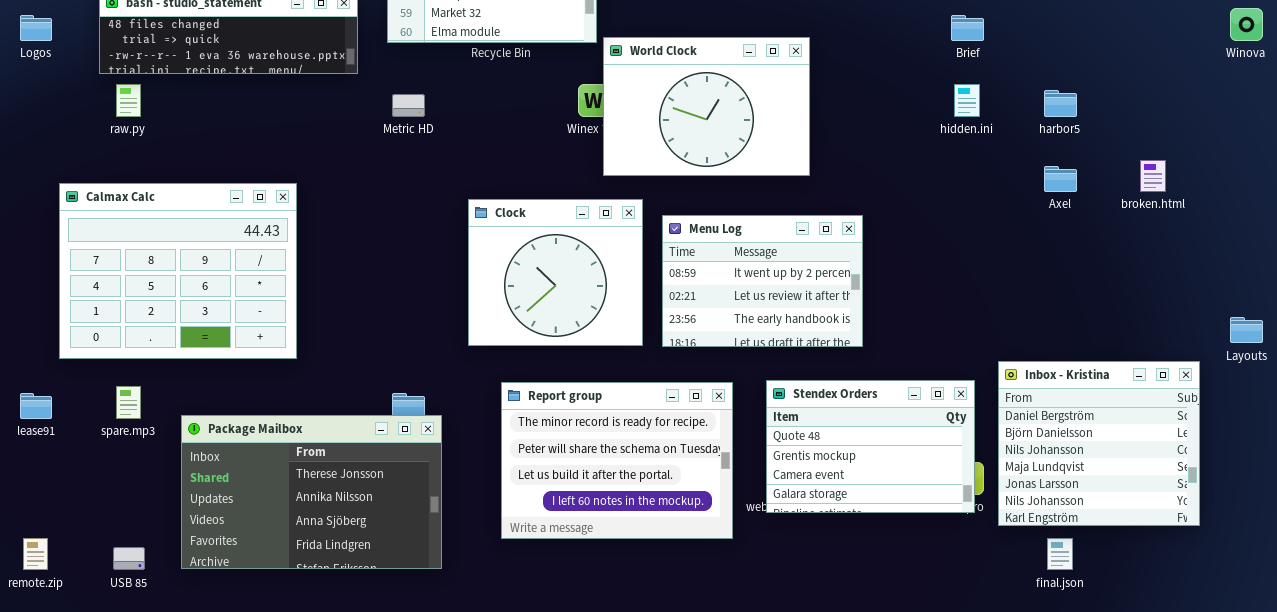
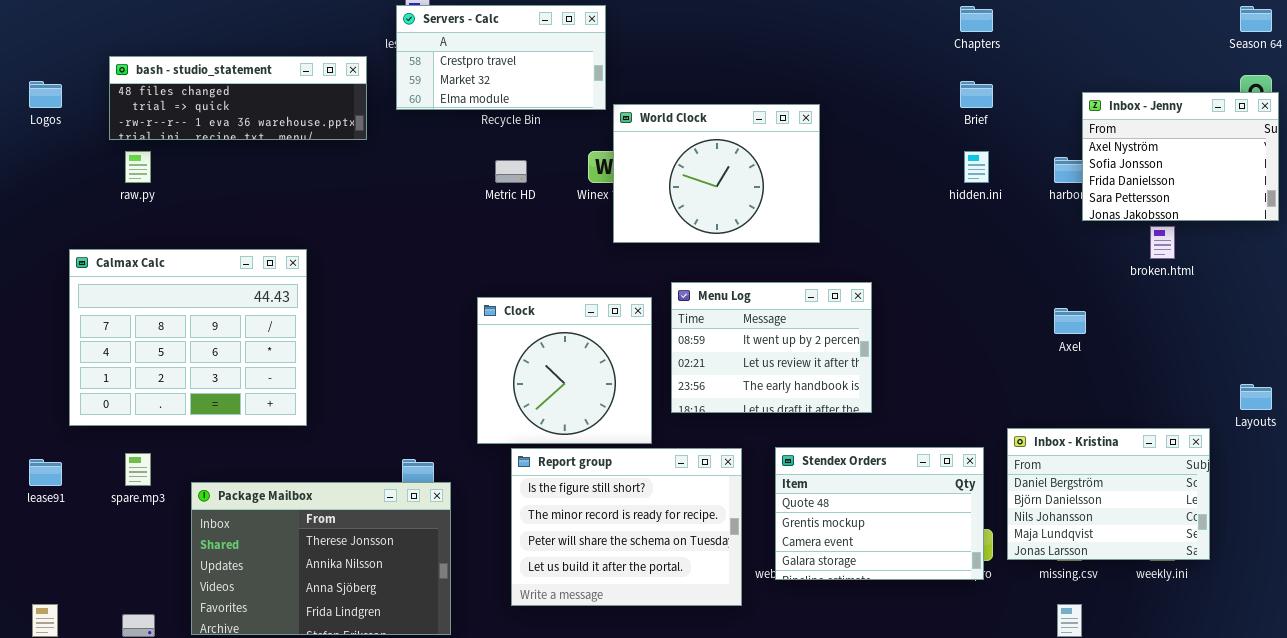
Inbox - Jenny: none -> [1082,92,1279,221], opened
Metric HD: [392,94,425,117] -> [495,160,527,183], moved
Axel: [1044,166,1077,192] -> [1054,308,1086,334], moved
Clock: [468,199,643,346] -> [477,297,652,444], moved
Inbox - Kristina: [998,361,1200,526] -> [1007,428,1210,560], resized
Report group: [501,382,733,539] -> [511,448,742,606], scrolled up 1 row

